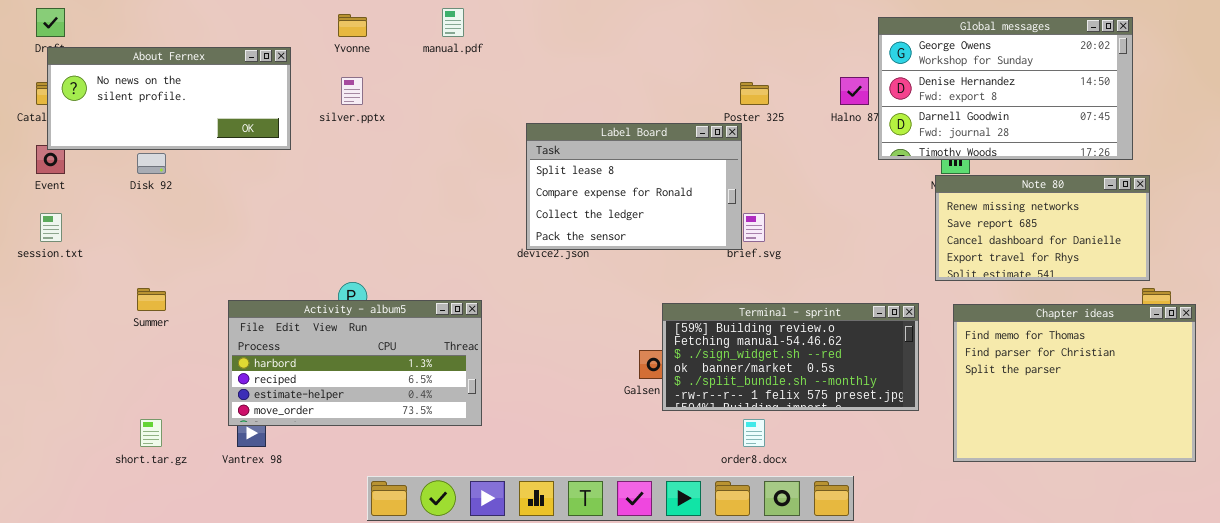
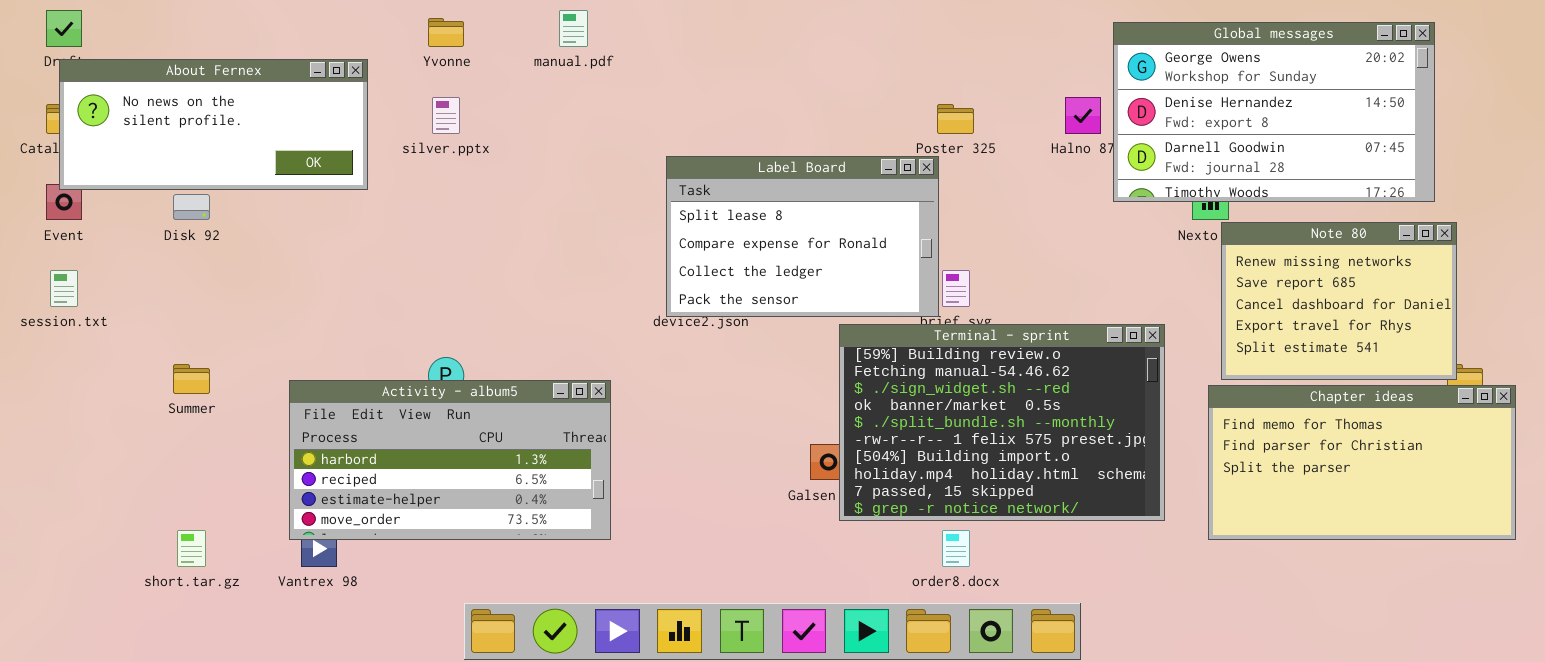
Note 80: [935,175,1150,281] -> [1221,222,1457,380], resized
Terminal - sprint: [662,303,919,411] -> [839,324,1165,521], resized
Chapter ideas: [953,304,1196,462] -> [1208,385,1516,540], resized

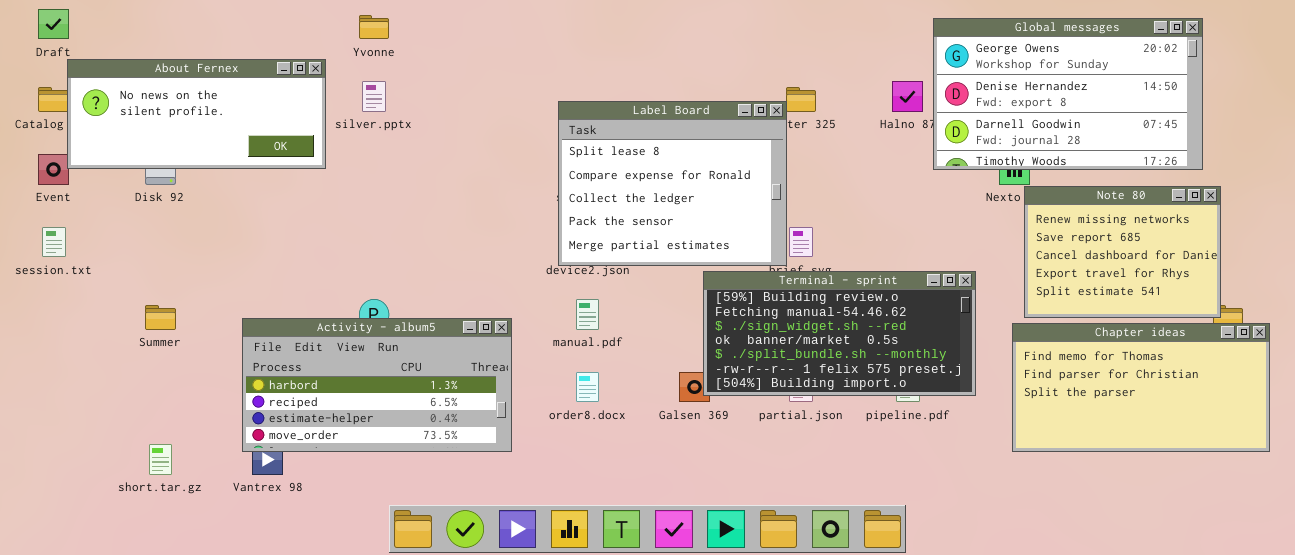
manual.pdf: [559,10,588,47] -> [576,299,599,330], moved
About Fernex: [59,59,368,190] -> [67,59,326,169], moved
Label Board: [666,156,939,317] -> [558,101,787,266], resized
Terminal - sprint: [839,324,1165,521] -> [703,271,976,396], resized
order8.docx: [942,530,970,567] -> [576,372,599,402], moved

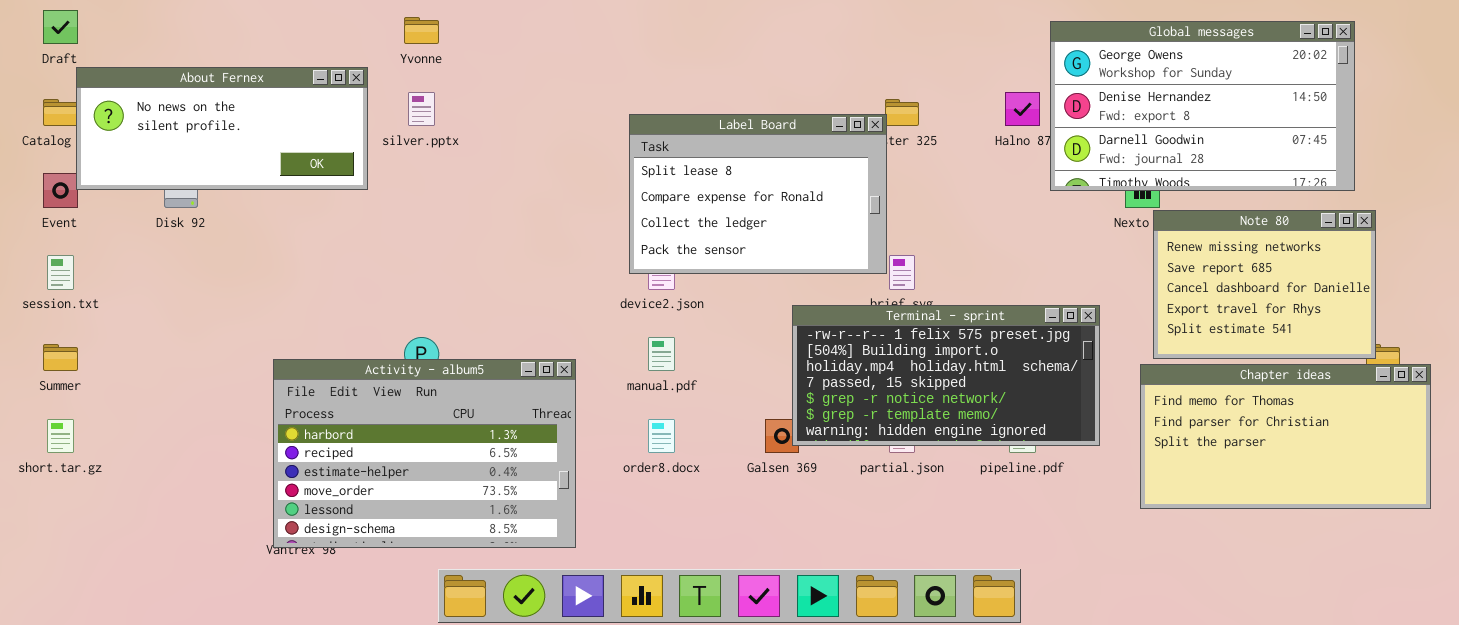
Label Board: [558,101,787,266] -> [629,114,887,274], resized
Terminal - sprint: [703,271,976,396] -> [792,305,1100,446], scrolled down 5 rows
Summer: [145,305,176,330] -> [43,344,78,371], moved
Activity - album5: [242,318,512,452] -> [273,359,576,548], resized
short.tar.gz: [149,444,172,475] -> [47,419,74,453], moved

